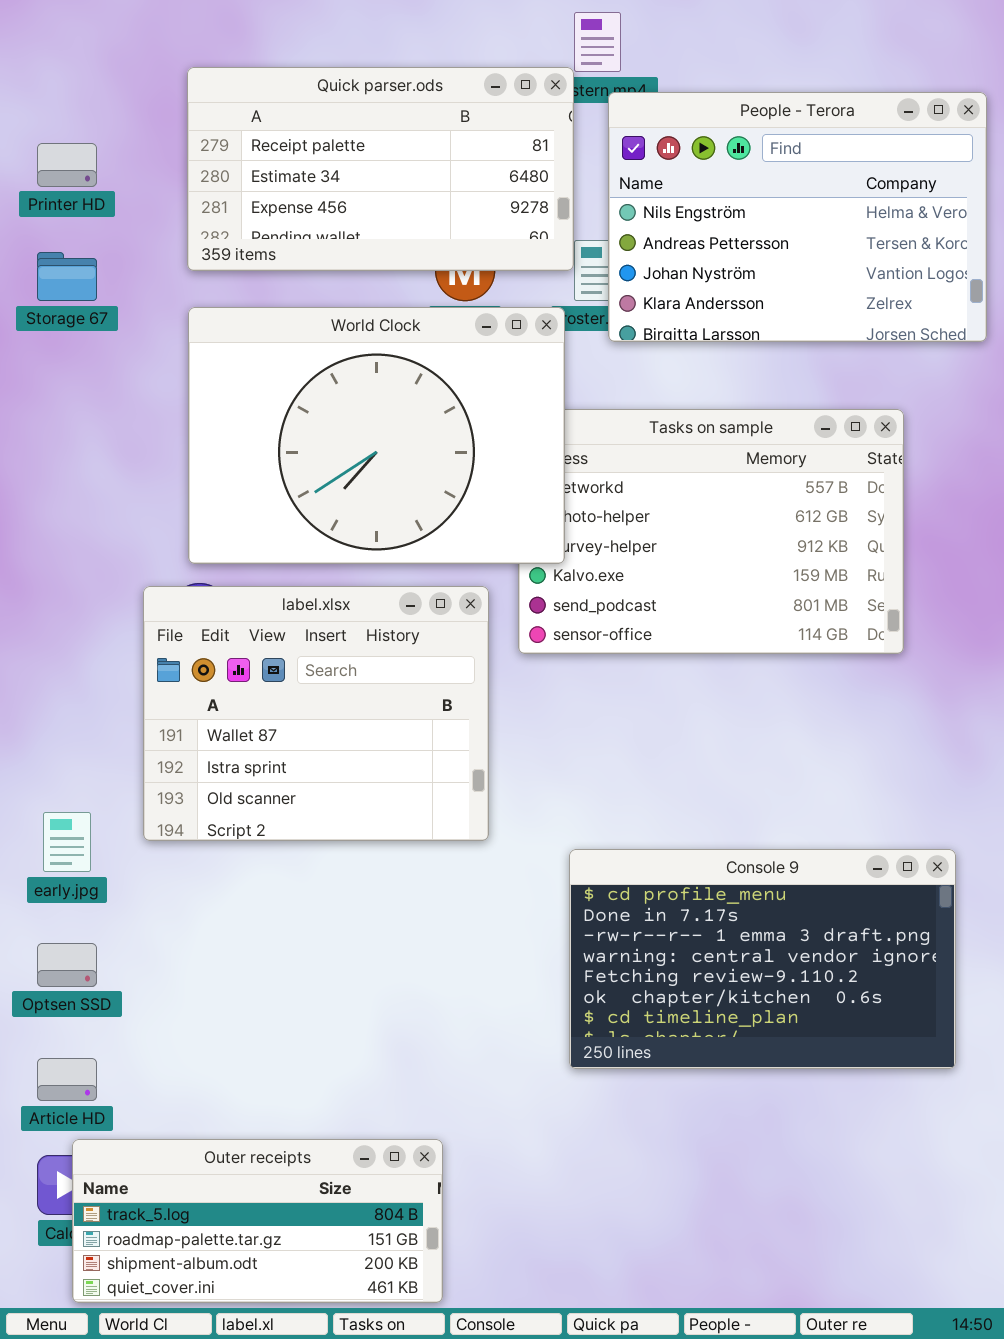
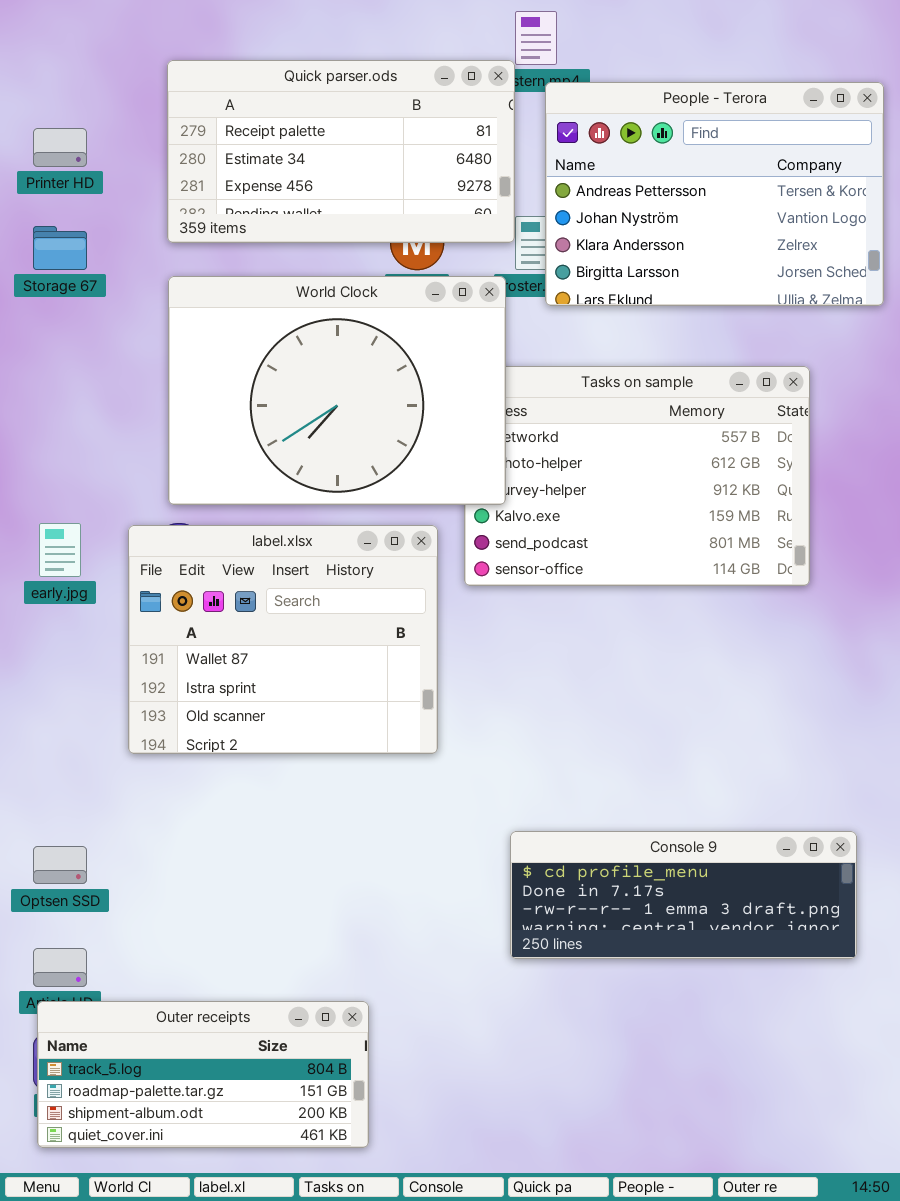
People - Terora: [608,92,987,342] -> [545,82,884,306], scrolled down 1 row
early.jpg: [43,812,91,872] -> [39,523,81,577], moved
Console 9: [569,849,956,1069] -> [510,831,857,959], resized
Outer receipts: [72,1139,443,1303] -> [37,1001,369,1148], moved

